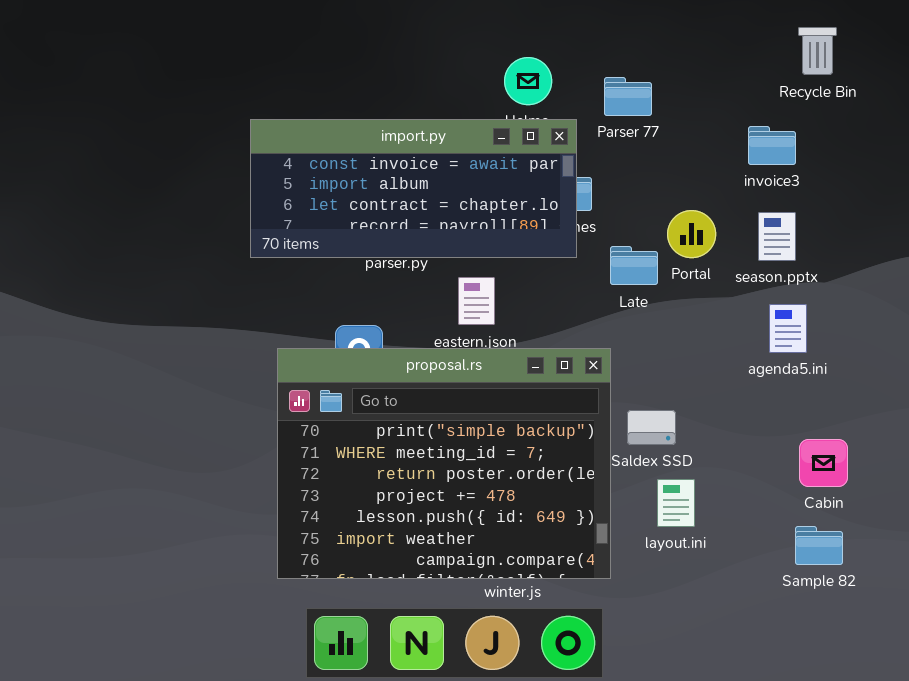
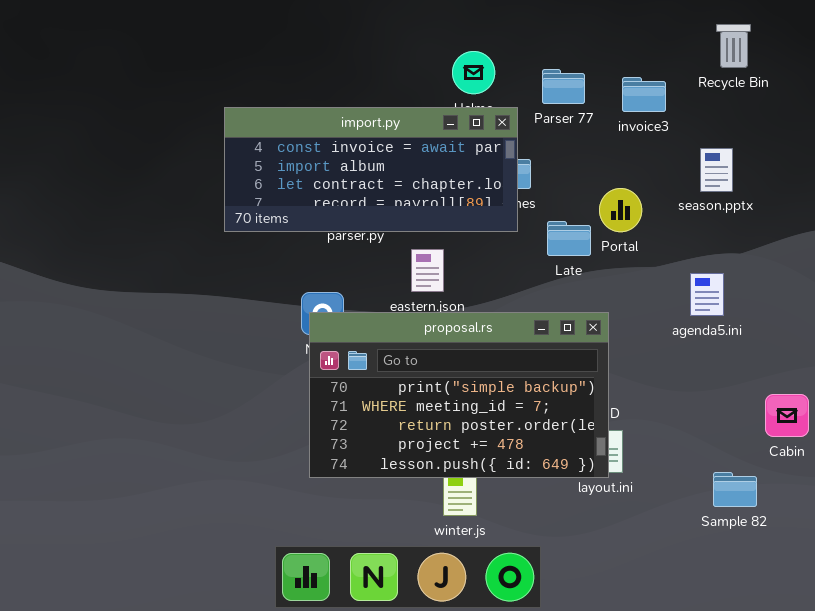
invoice3: [748,126,796,165] -> [622,77,666,112], moved
season.pptx: [758,212,796,261] -> [700,148,733,192], moved
proposal.rs: [277,348,611,579] -> [309,312,609,478], moved, resized
Cabin: [799,439,848,487] -> [765,394,809,437], moved

